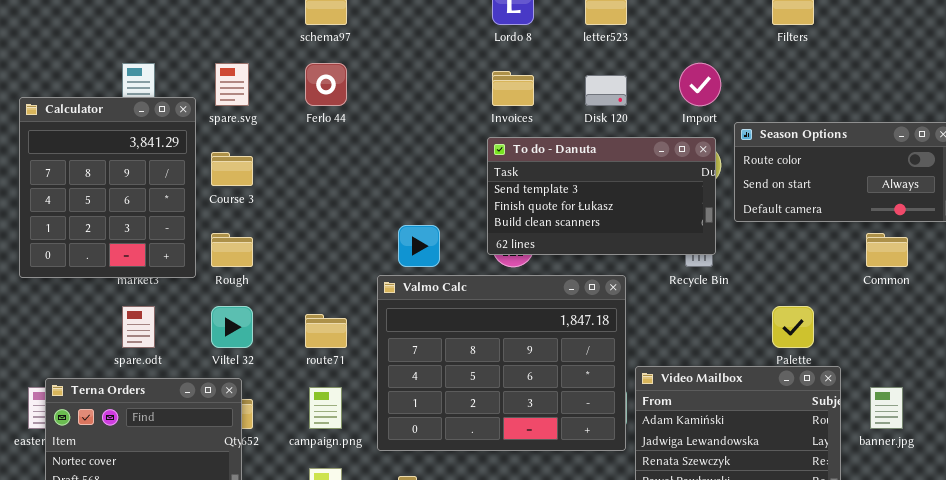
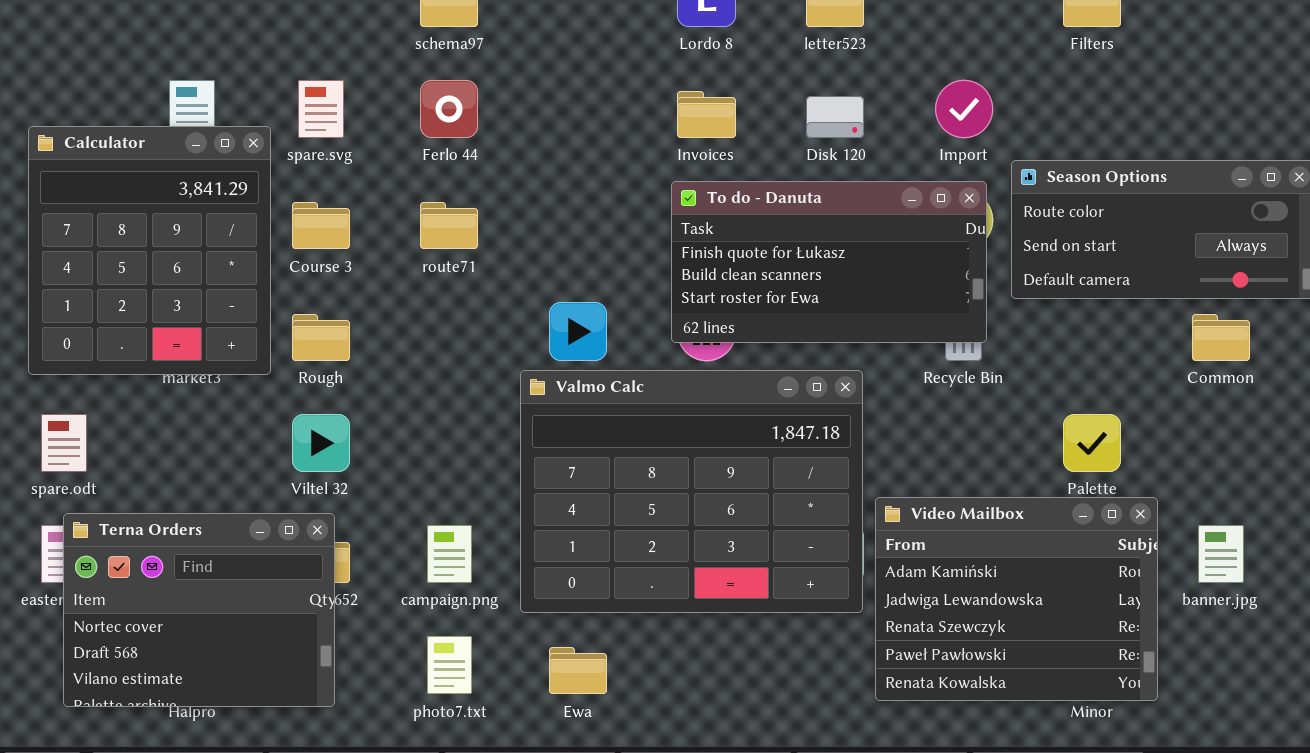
To do - Danuta: [487,137,716,255] -> [671,181,987,343], scrolled down 1 row
spare.odt: [122,306,155,348] -> [41,414,87,472], moved
route71: [305,314,347,348] -> [420,202,478,249], moved

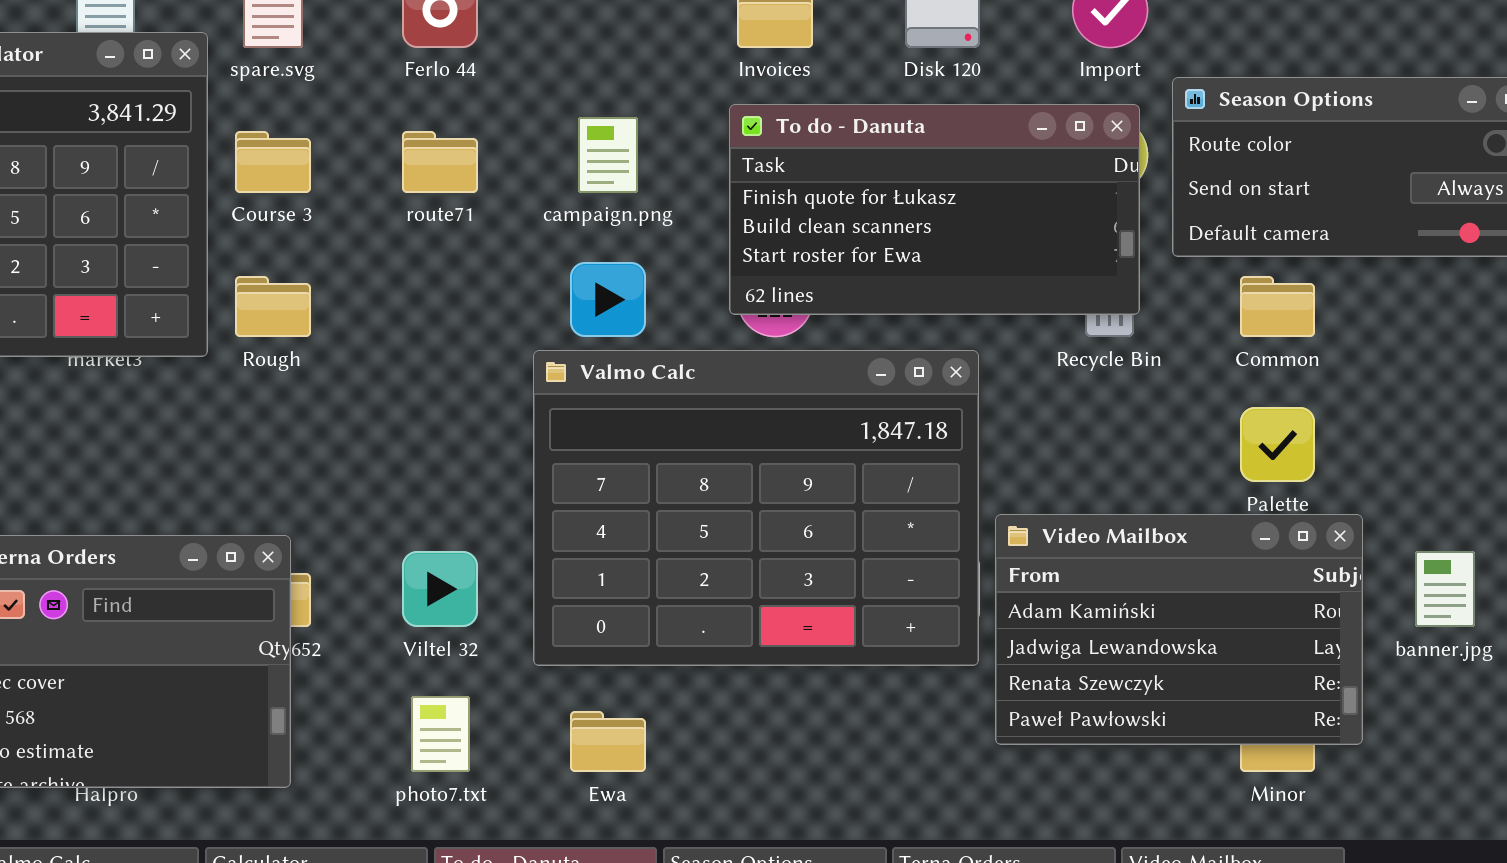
Common: [1192,314,1250,361] -> [1240,276,1315,337], moved
Viltel 32: [292,414,350,472] -> [402,551,478,627], moved
Video Mailbox: [875,497,1158,701] -> [995,514,1363,745], resized
campaign.png: [427,525,472,583] -> [578,117,638,193], moved

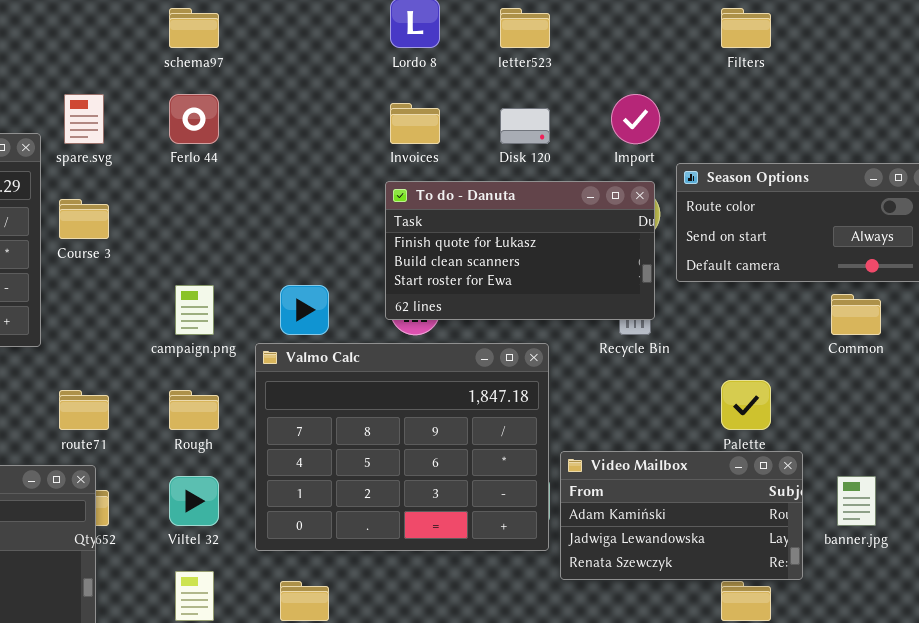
campaign.png: [578,117,638,193] -> [175,285,214,335], moved
route71: [402,131,478,193] -> [59,390,109,430], moved
Rough: [235,276,311,337] -> [169,390,219,430], moved
Common: [1240,276,1315,337] -> [831,294,881,335], moved
Video Mailbox: [995,514,1363,745] -> [560,451,803,580], resized

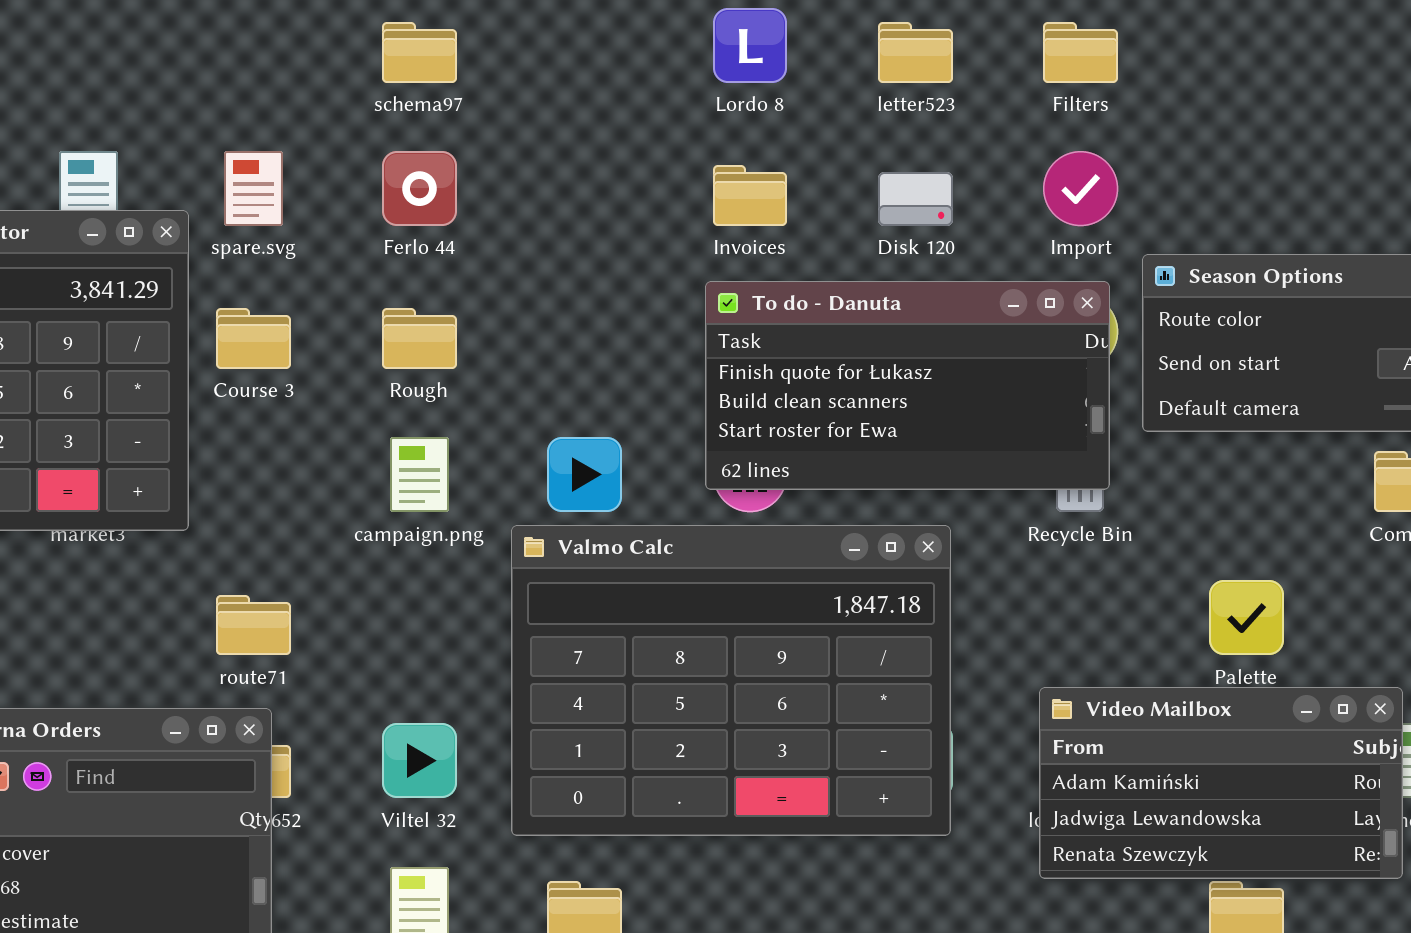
Filters: [721,8,771,48] -> [1043,22,1118,83], moved
Rough: [169,390,219,430] -> [382,308,457,369], moved
Video Mailbox: [560,451,803,580] -> [1039,687,1403,879], moved

